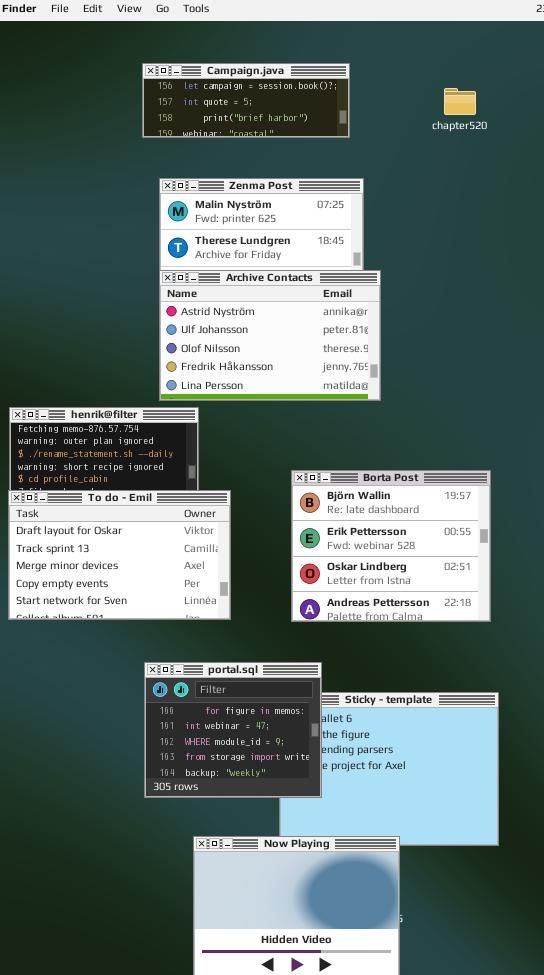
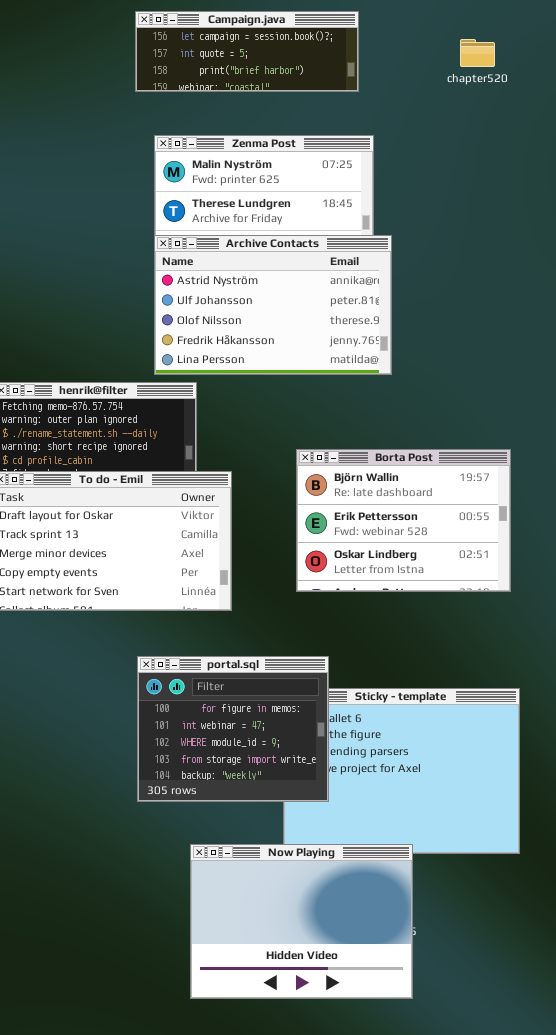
Borta Post: [291,470,491,622] -> [296,449,511,592], resized

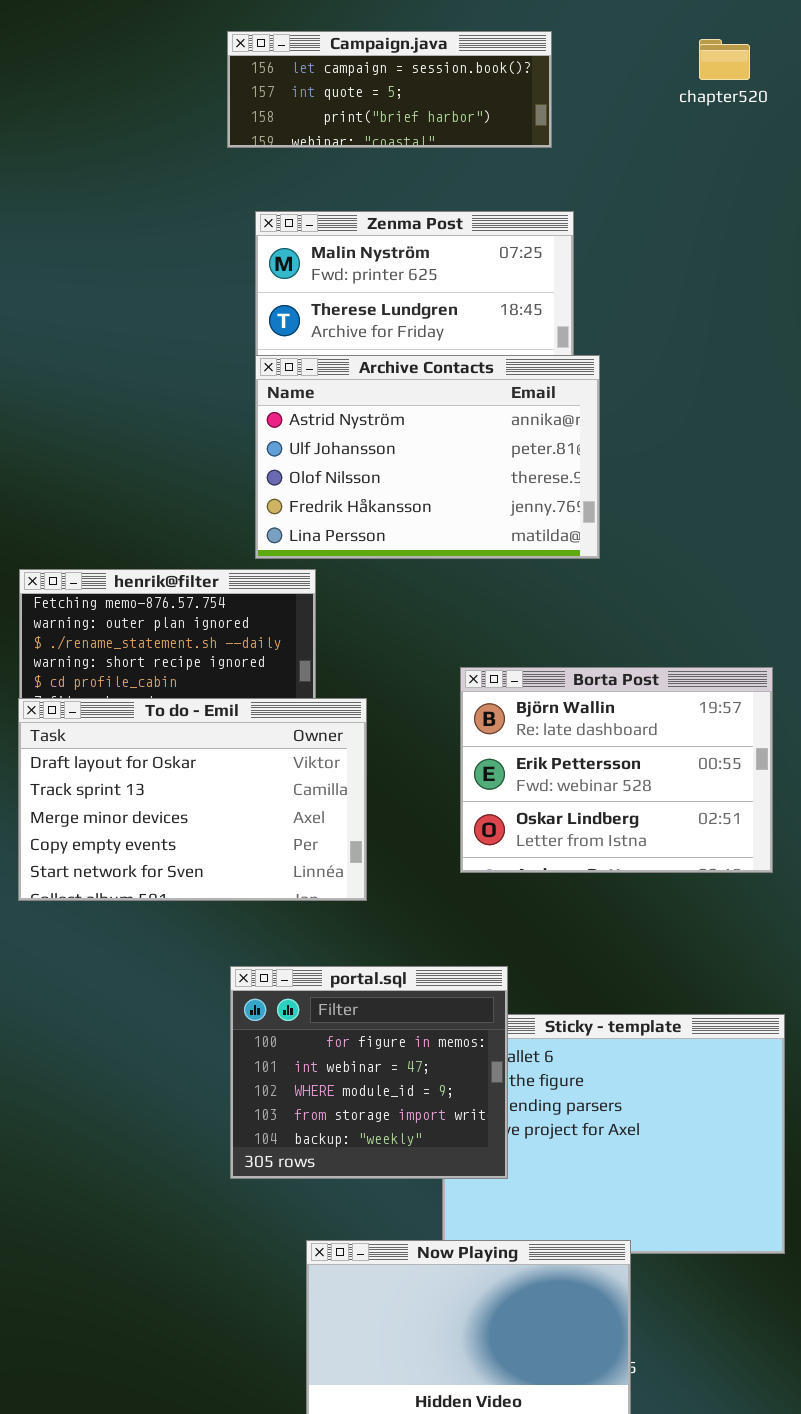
chapter520: [460,39,495,67] -> [699,39,750,80], moved

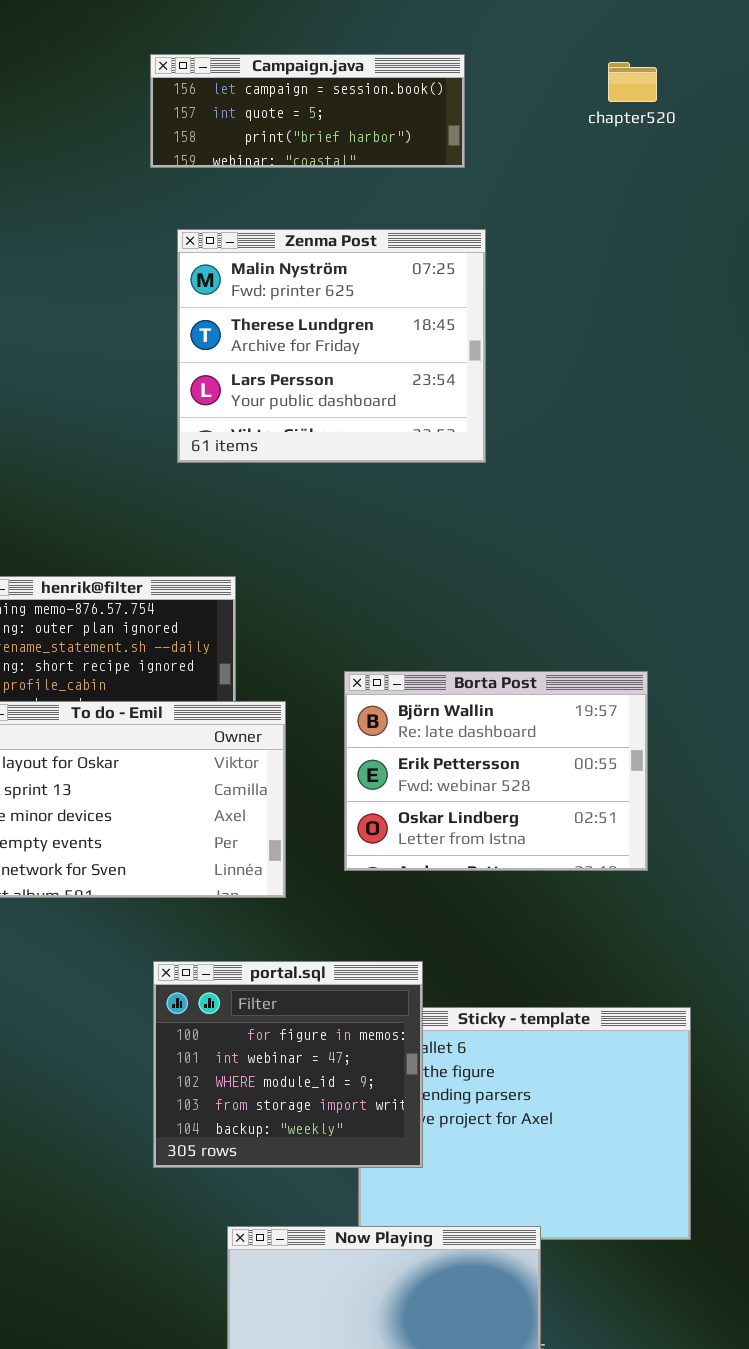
Archive Contacts: [255,355,600,559] -> none, closed
Borta Post: [460,667,773,873] -> [344,671,648,871], moved

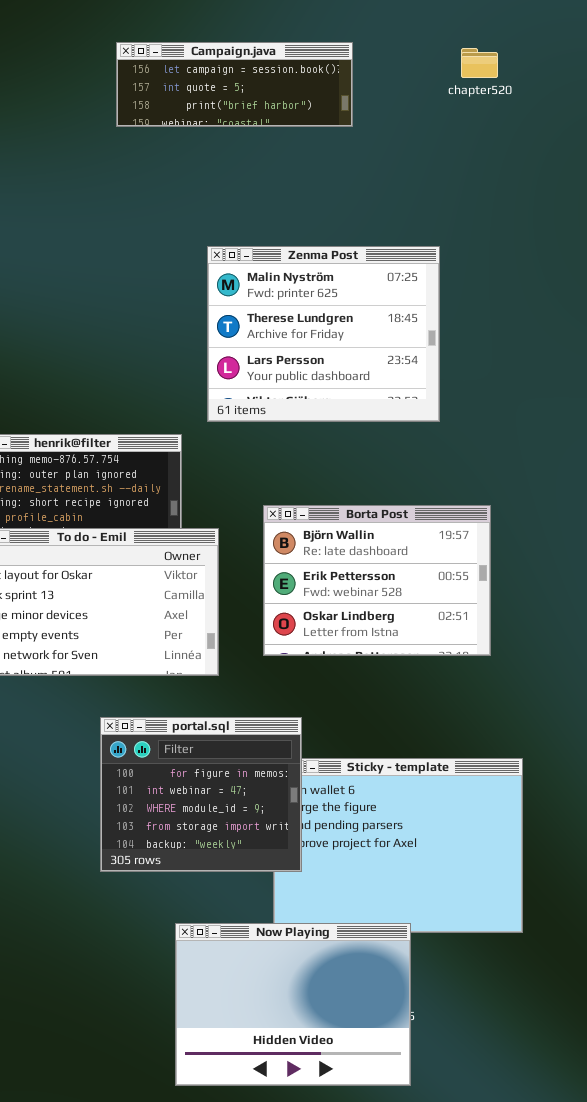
Zenma Post: [177,229,486,463] -> [207,246,440,422], moved
portal.sql: [153,961,423,1168] -> [100,717,302,872], moved

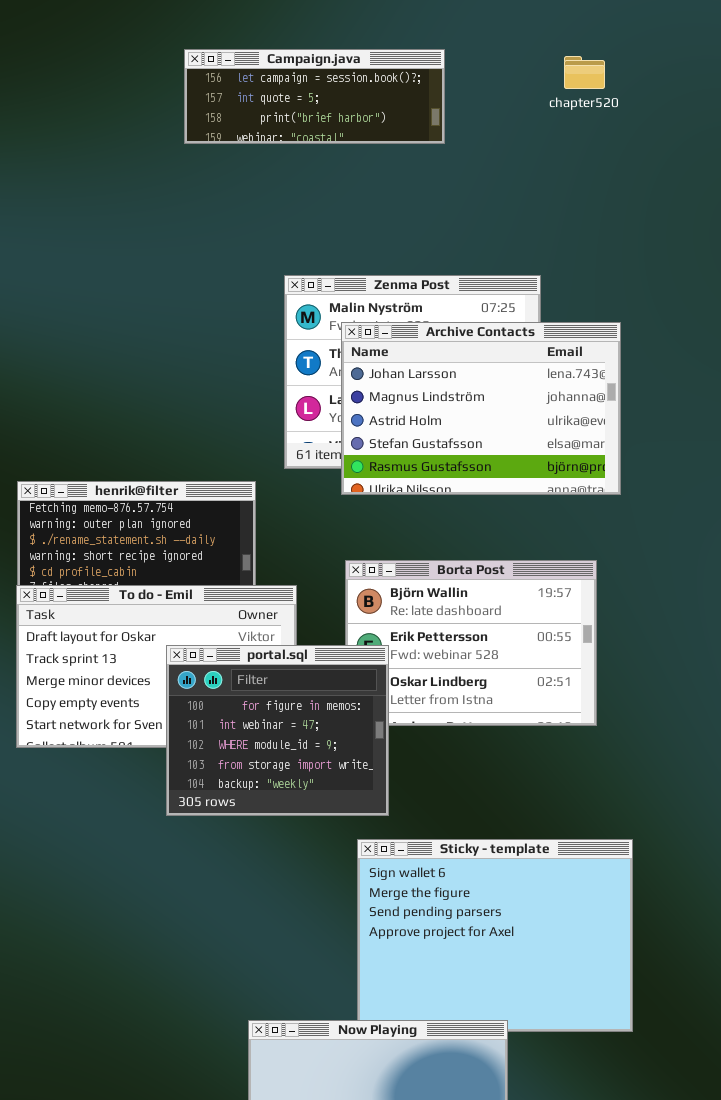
Archive Contacts: none -> [341,322,621,495], opened
portal.sql: [100,717,302,872] -> [166,645,389,816], moved

